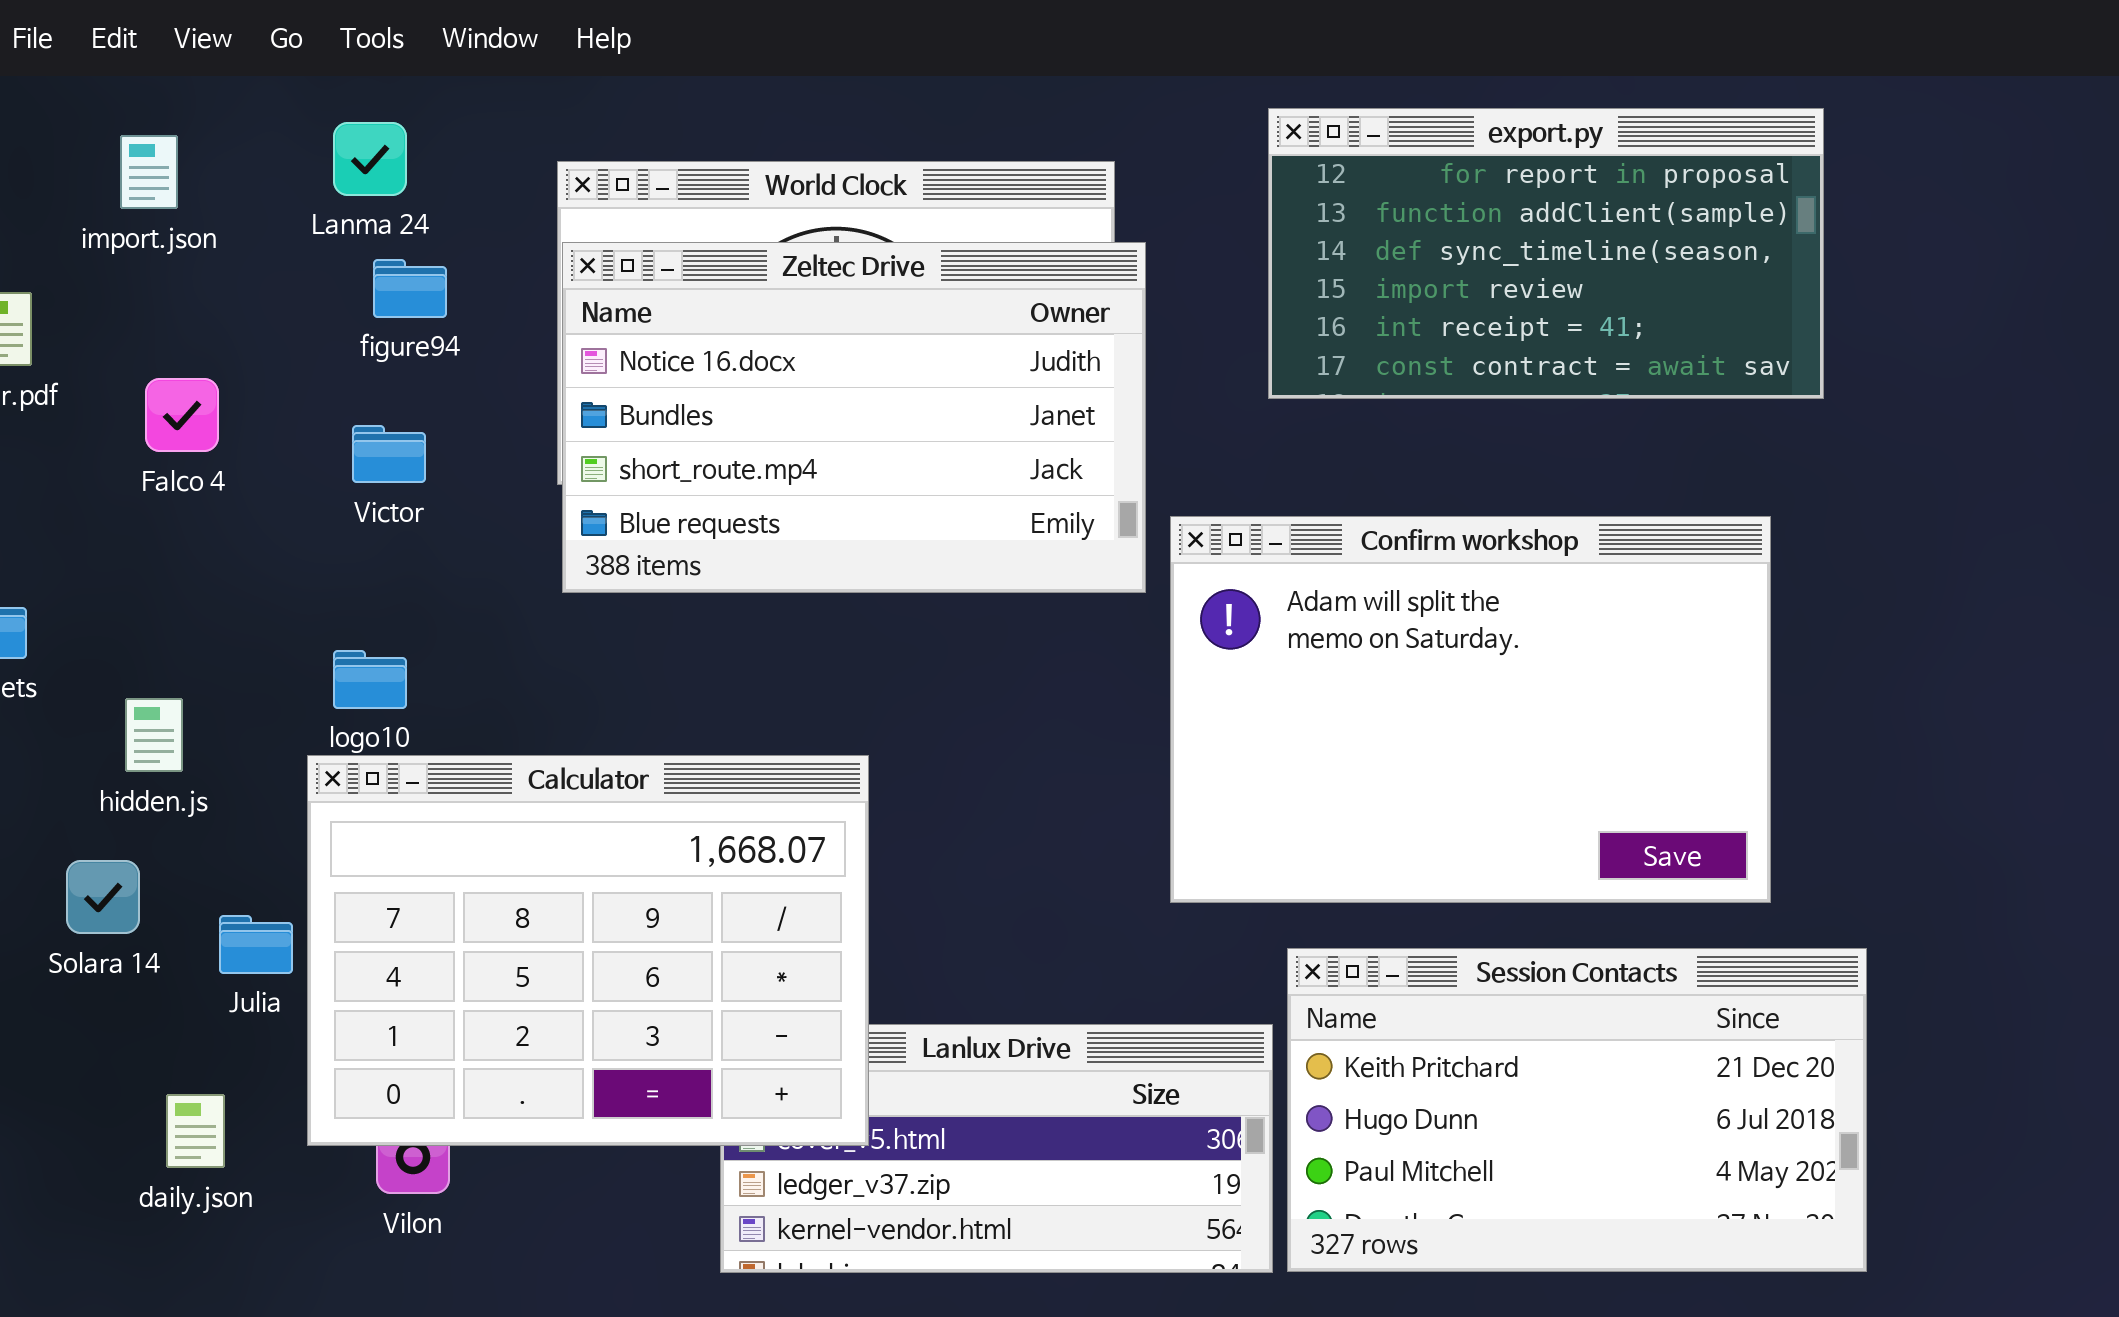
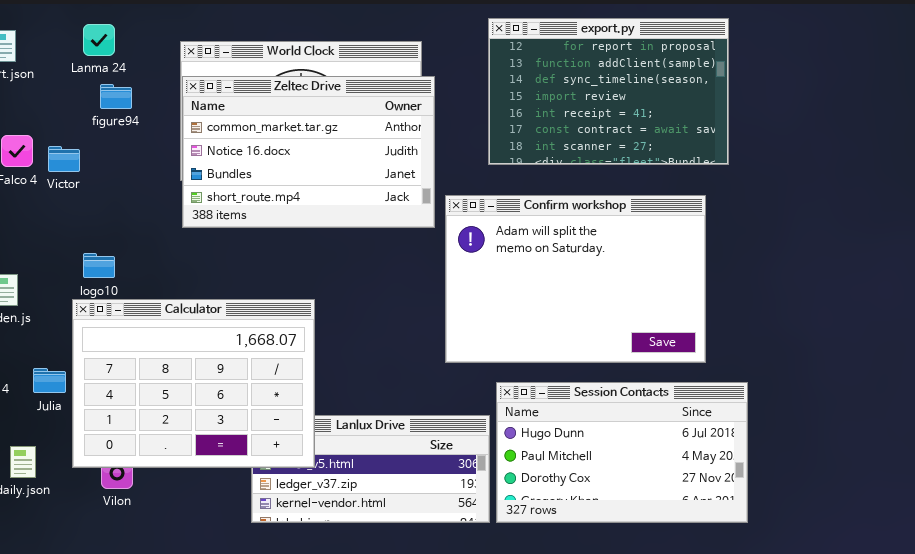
export.py: [1268,108,1824,399] -> [488,18,729,165], resized
Zeltec Drive: [562,242,1146,593] -> [182,76,435,228], scrolled up 1 row
Victor: [352,425,426,483] -> [48,146,80,172], moved
Session Contacts: [1287,948,1867,1272] -> [496,382,748,523], scrolled down 1 row

